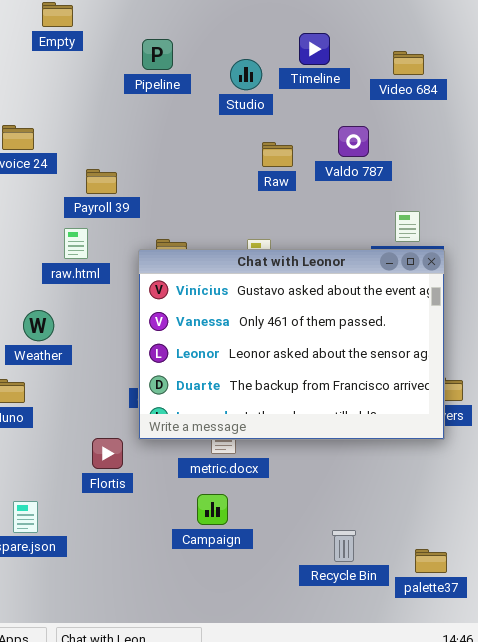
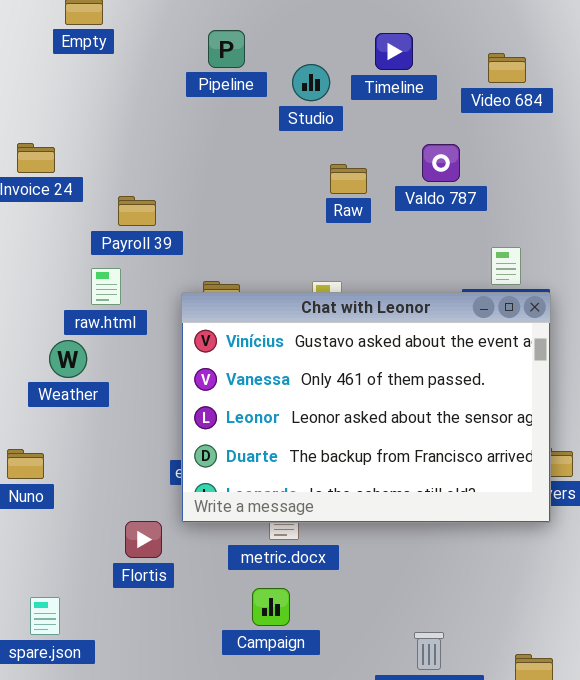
Pipeline: [142,39,173,70] -> [208,30,245,68], moved
Weather: [23,310,54,341] -> [49,340,87,378], moved

